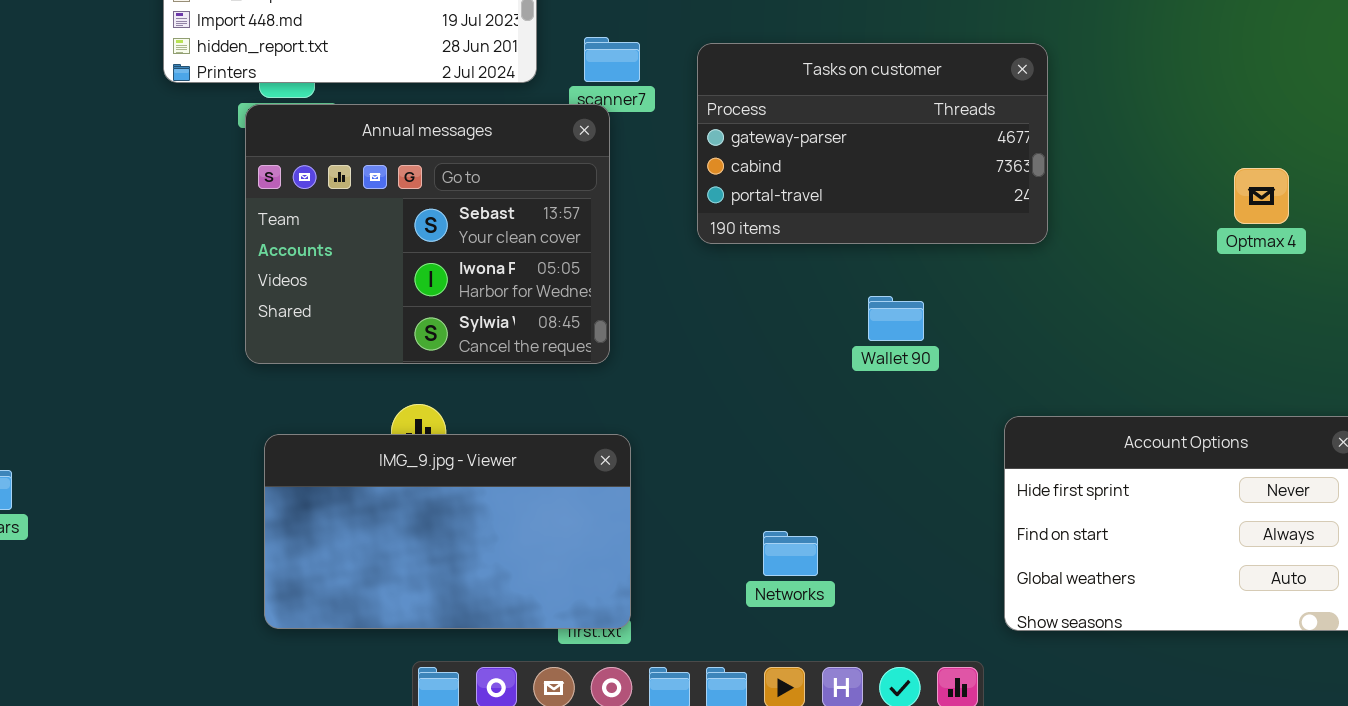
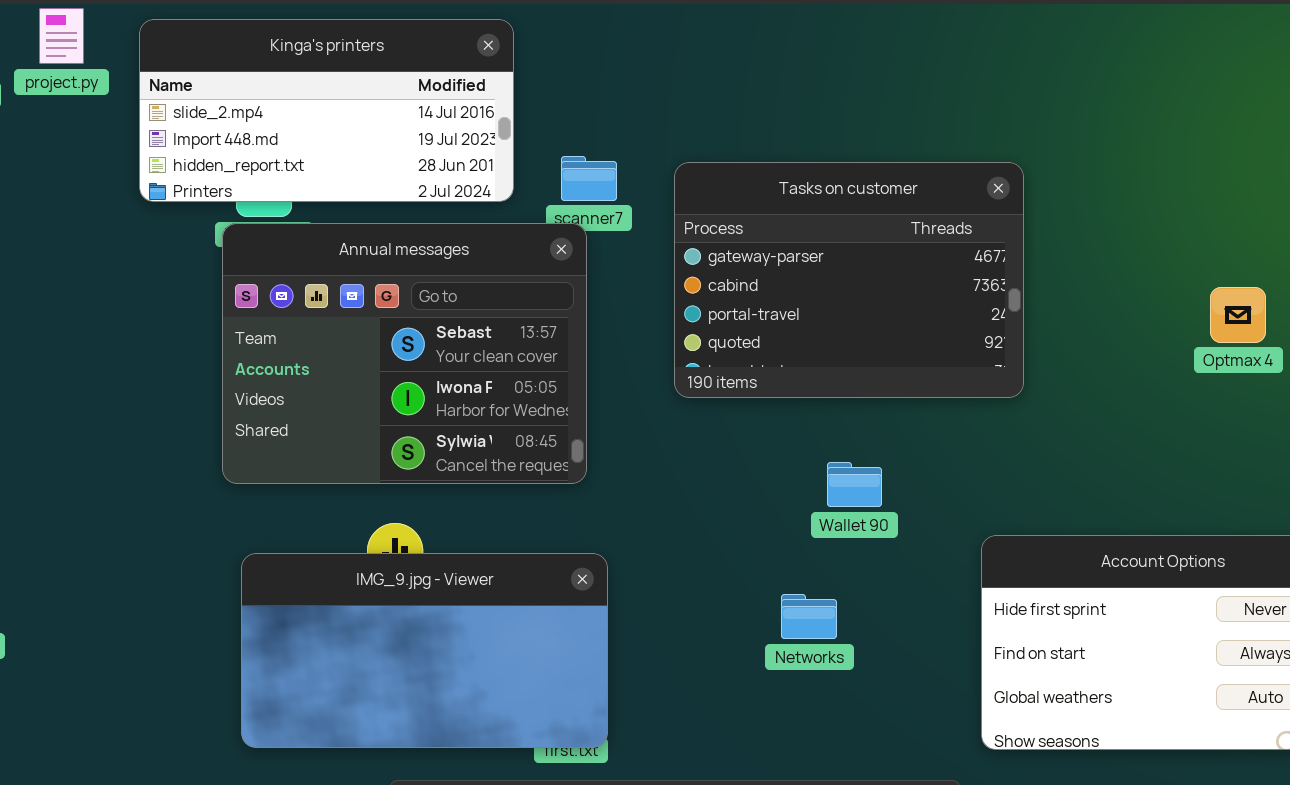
Tasks on customer: [697,43,1048,244] -> [674,162,1024,398], resized
Wallet 90: [868,296,924,341] -> [827,462,882,507], moved
Networks: [763,531,818,576] -> [781,594,837,639], moved

